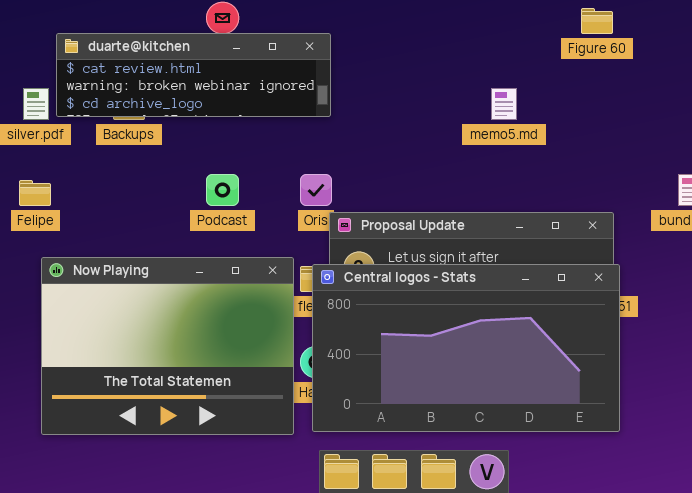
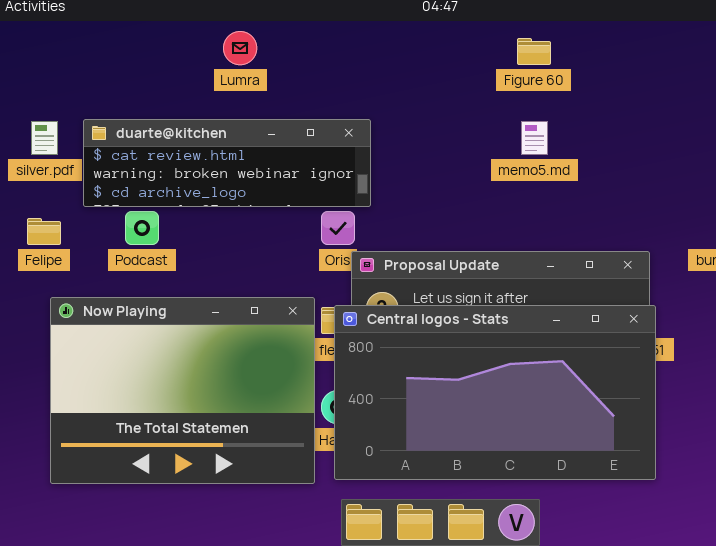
Figure 60: [581,8,613,34] -> [517,38,551,65], moved
duarte@kitchen: [56,33,331,117] -> [83,119,371,207], moved
Podcast: [206,174,239,206] -> [125,211,159,245], moved

